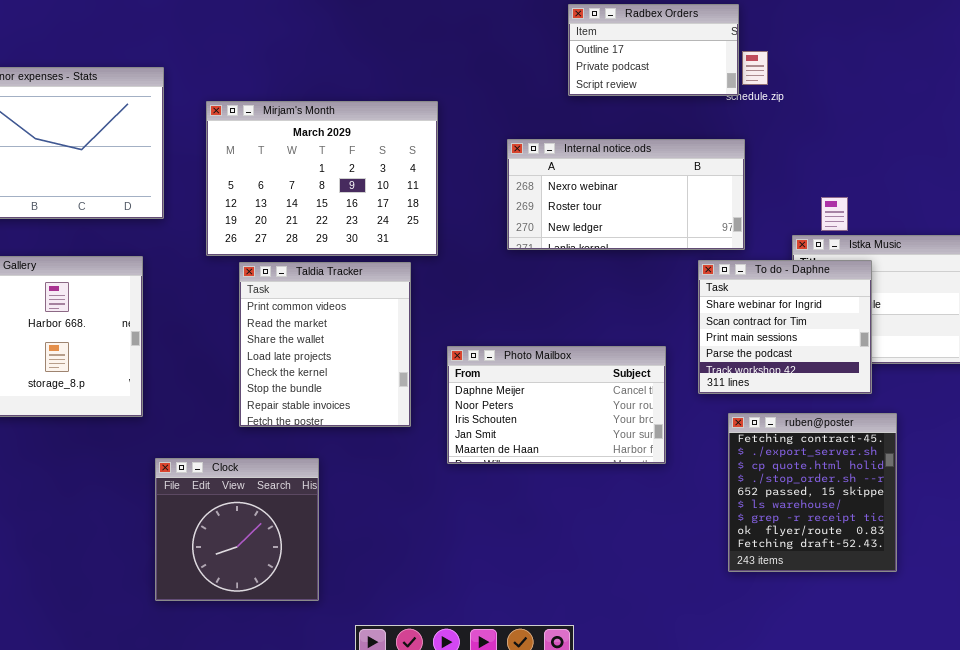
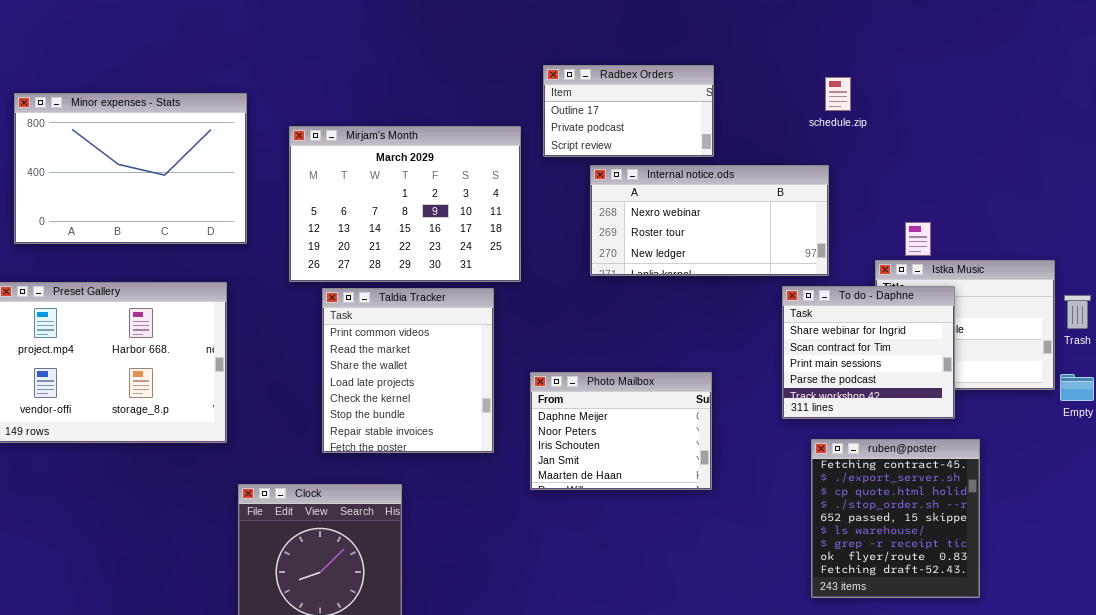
Radbex Orders: [568,4,739,96] -> [543,65,714,157], moved
Photo Mailbox: [447,346,666,464] -> [530,372,712,490], resized

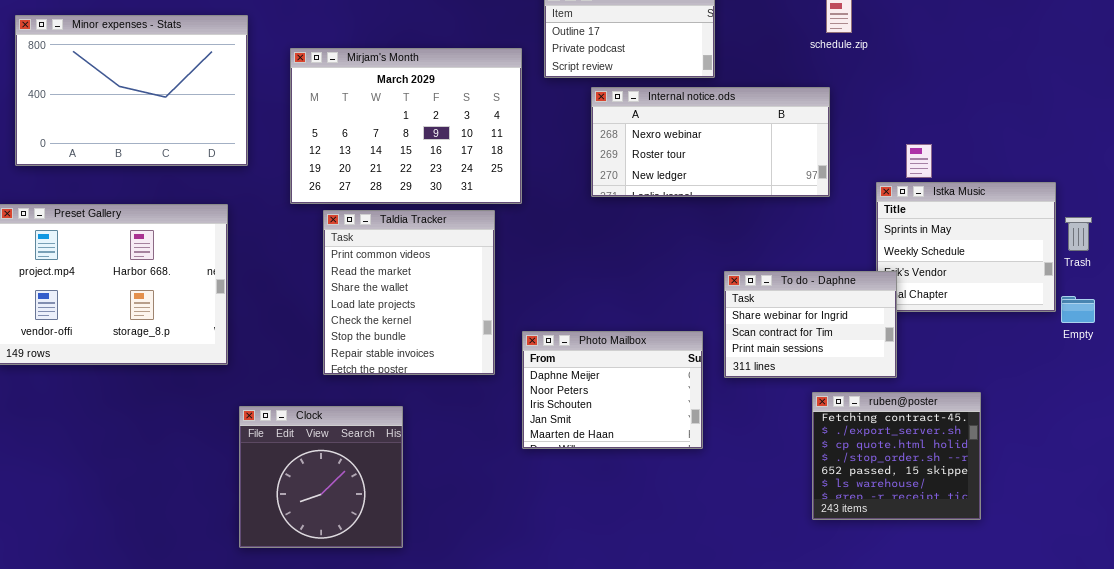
To do - Daphne: [782,286,955,419] -> [724,271,897,378], moved, resized
Photo Mailbox: [530,372,712,490] -> [522,331,703,449], moved
ruben@poster: [811,439,980,598] -> [812,392,981,520], resized

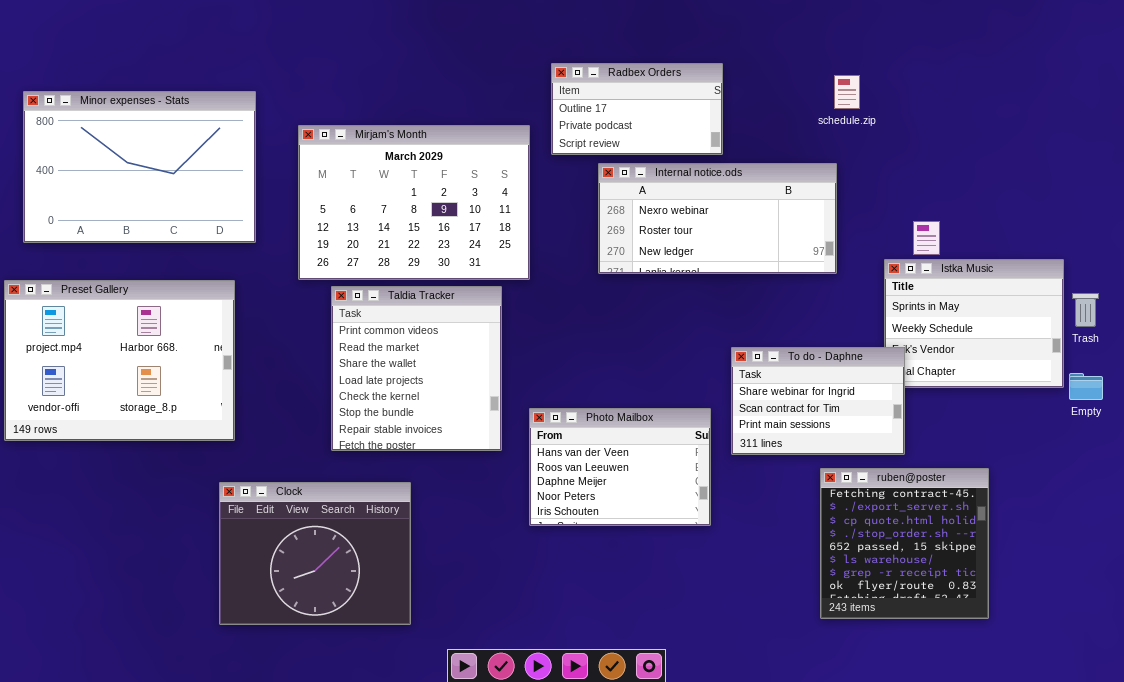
Photo Mailbox: [522,331,703,449] -> [529,408,711,526], scrolled up 2 rows
ruben@poster: [812,392,981,520] -> [820,468,989,619], resized
Clock: [239,406,403,548] -> [219,482,411,625], resized

